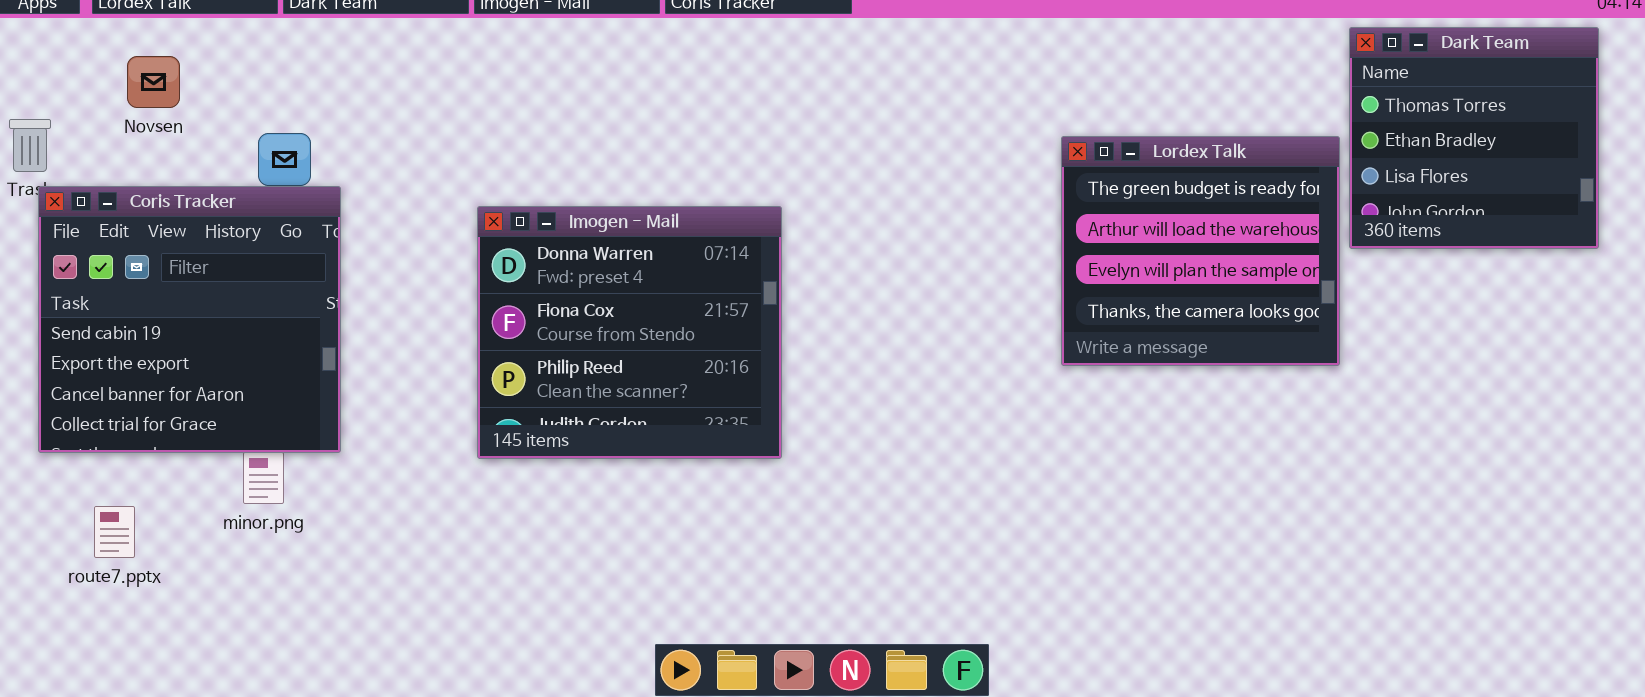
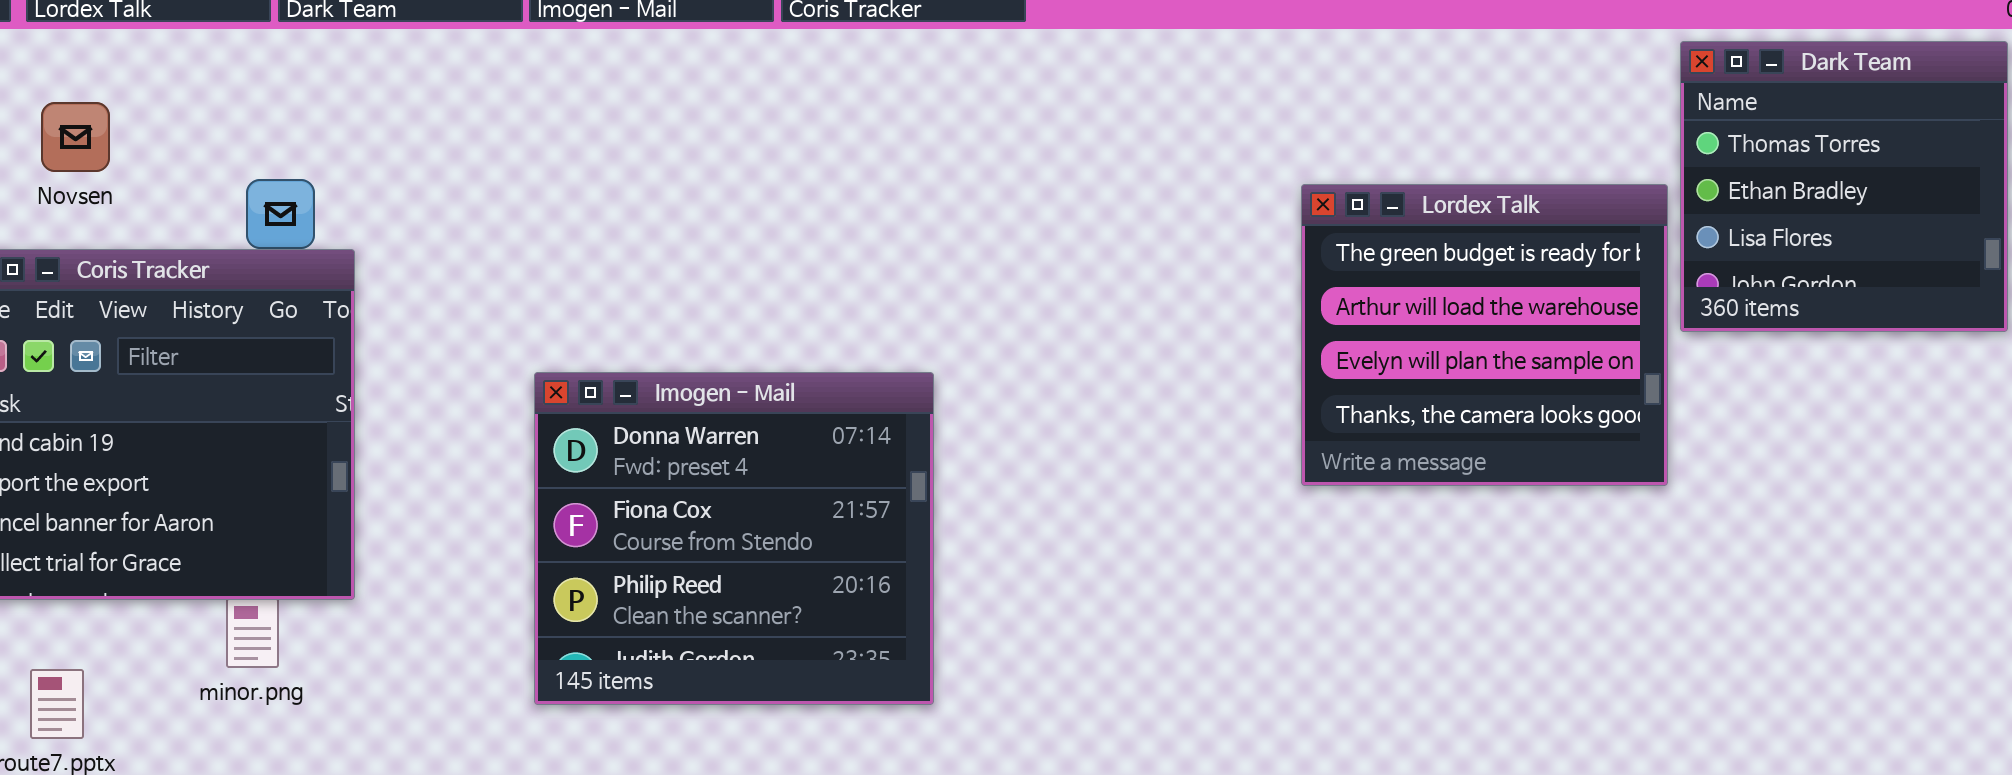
Novsen: [127,56,180,108] -> [41,102,110,172], moved
Imogen - Mail: [477,206,782,459] -> [534,372,934,705], moved

